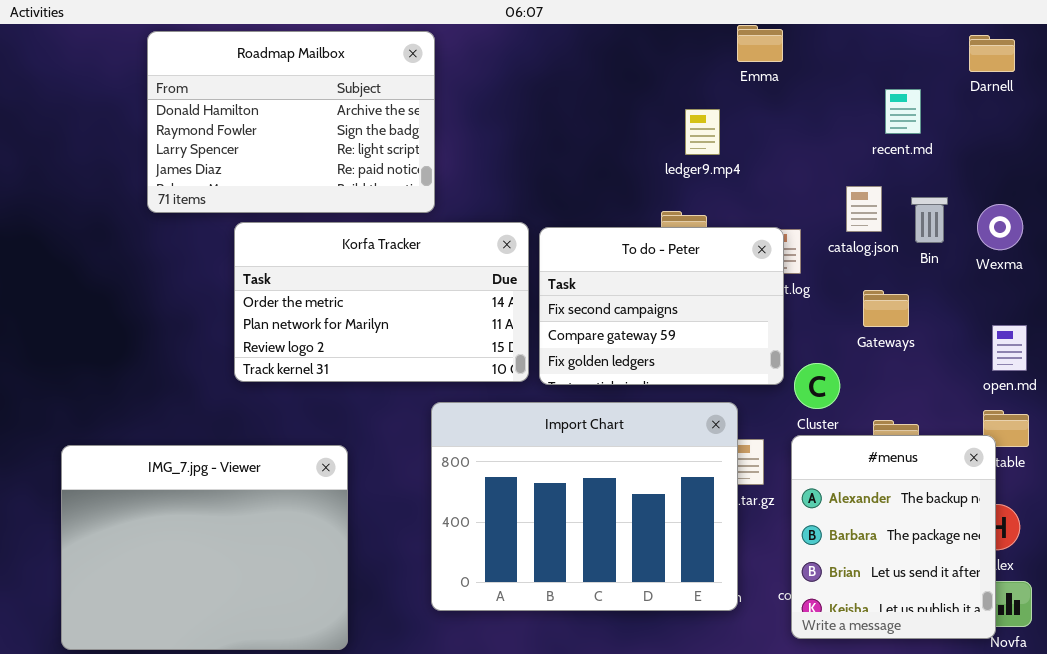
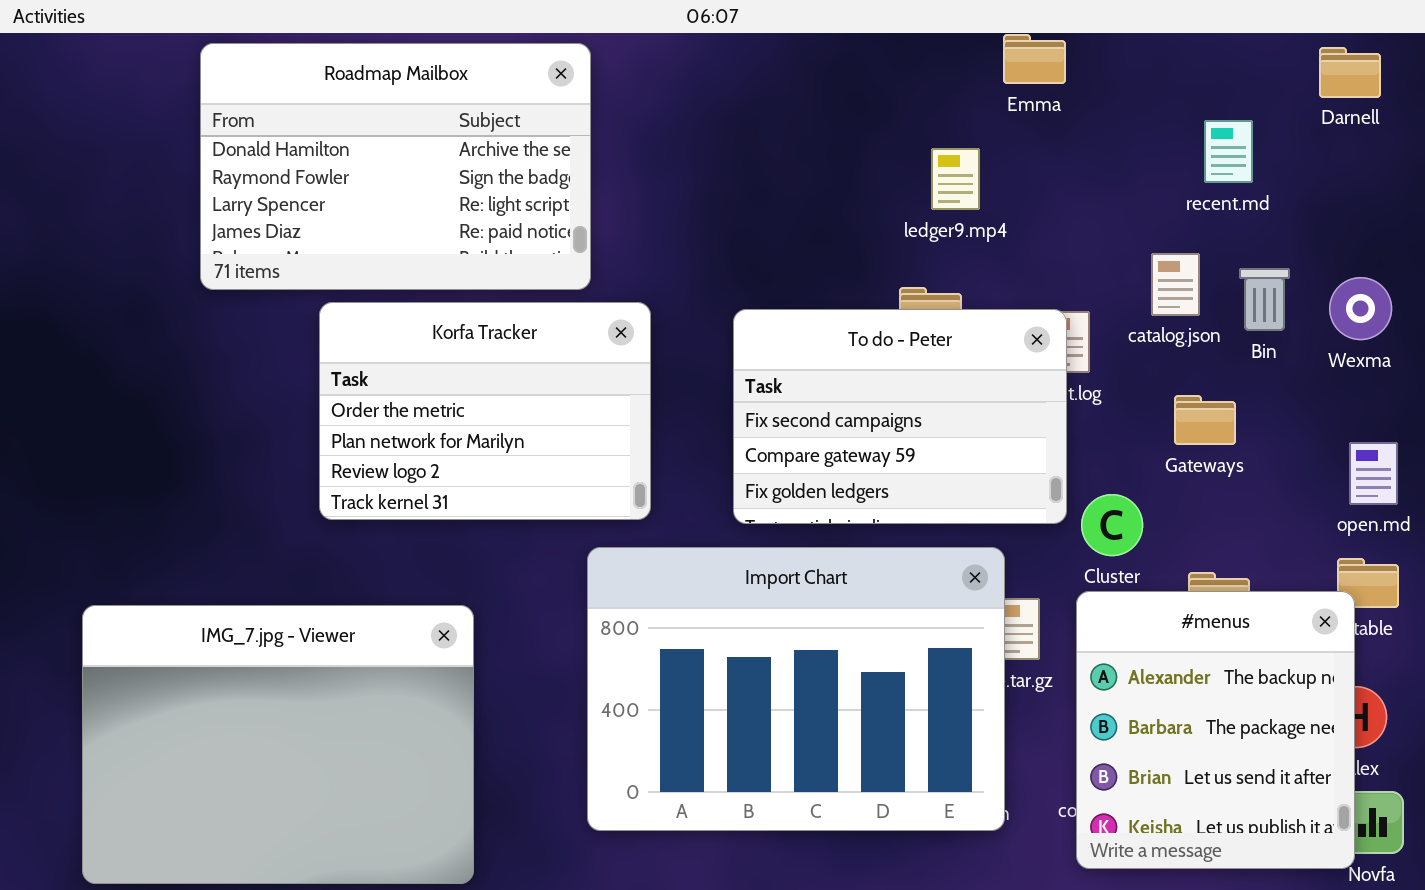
Korfa Tracker: [234,222,529,382] -> [319,302,651,520], resized

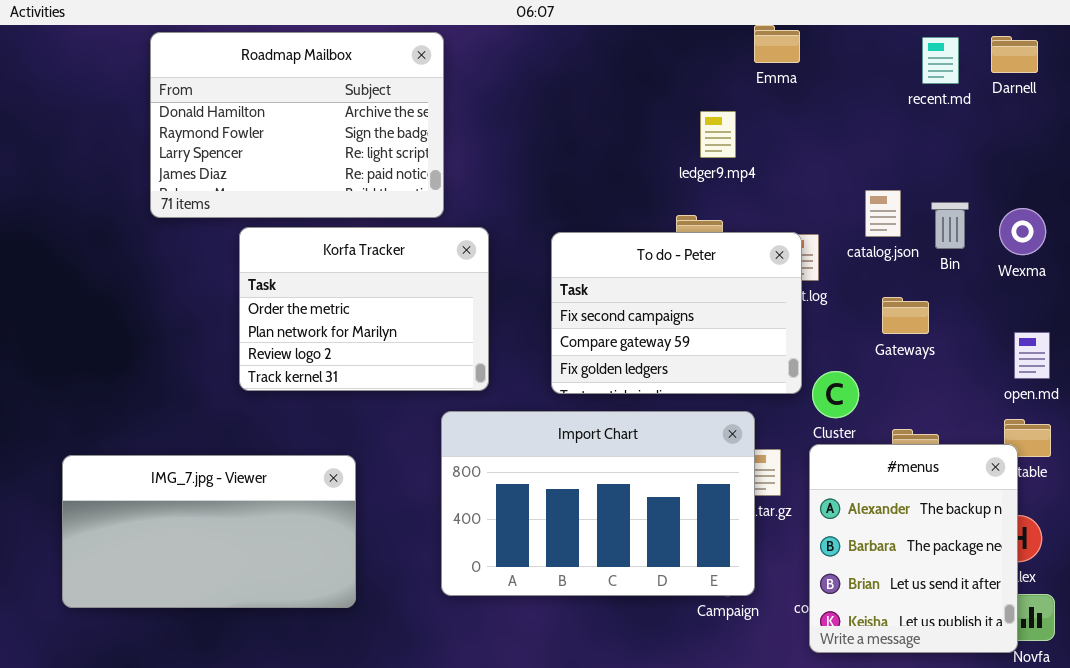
recent.md: [1204,120,1253,183] -> [922,37,959,84], moved
Import Chart: [587,547,1005,831] -> [441,411,755,596], resized
IMG_7.jpg - Viewer: [82,605,474,884] -> [62,455,356,608], resized

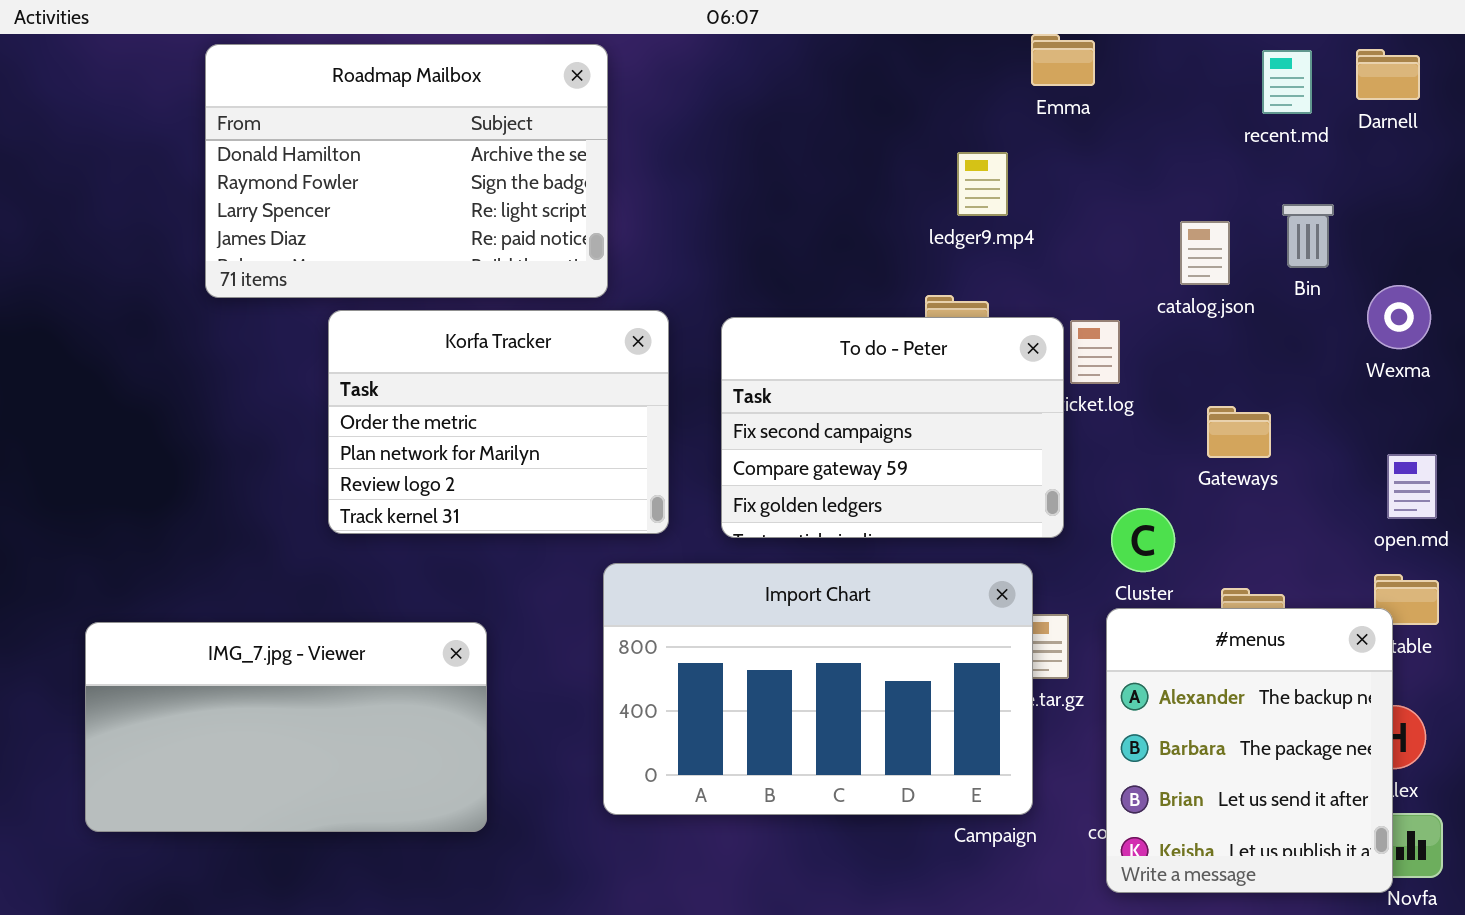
catalog.json: [865,190,901,237] -> [1180,221,1230,285], moved
Bin: [931,202,969,249] -> [1282,204,1334,268], moved
To do - Peter: [551,232,802,394] -> [721,317,1064,538], moved

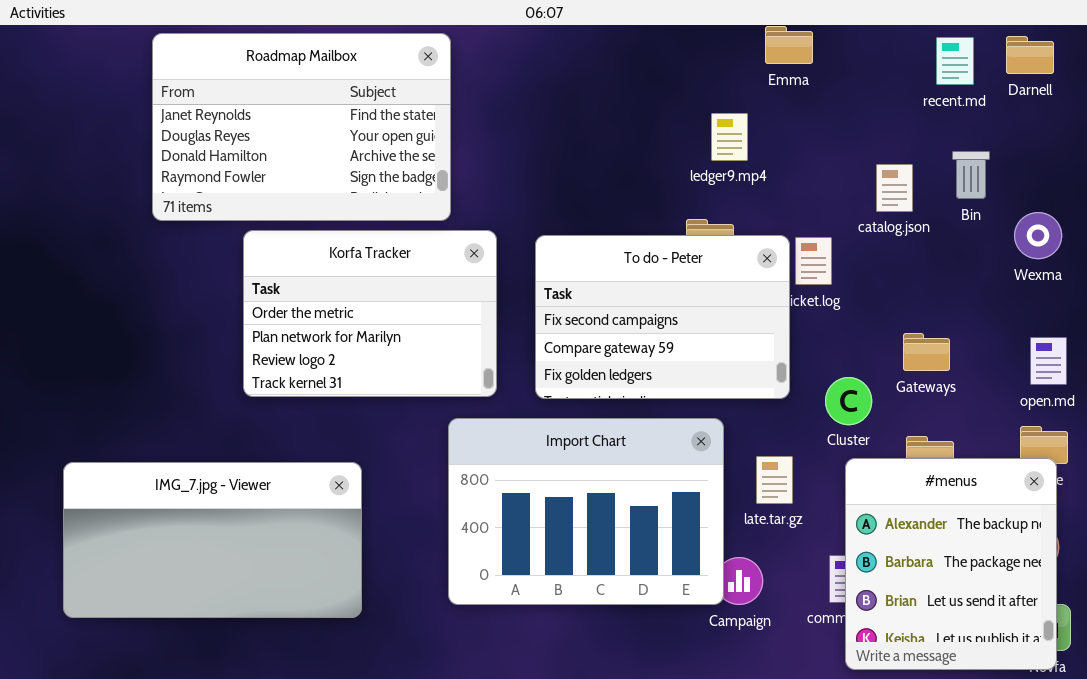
Roadmap Mailbox: [205,44,608,298] -> [152,33,451,221], scrolled up 2 rows
Gateways: [1207,406,1271,458] -> [903,333,950,371], moved
Import Chart: [603,563,1033,815] -> [448,418,724,605], resized
#menus: [1106,608,1393,893] -> [845,458,1057,670], moved

